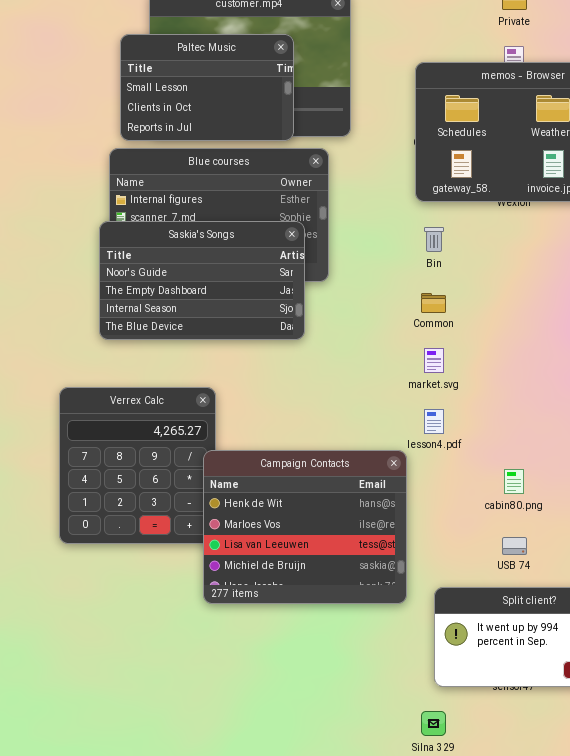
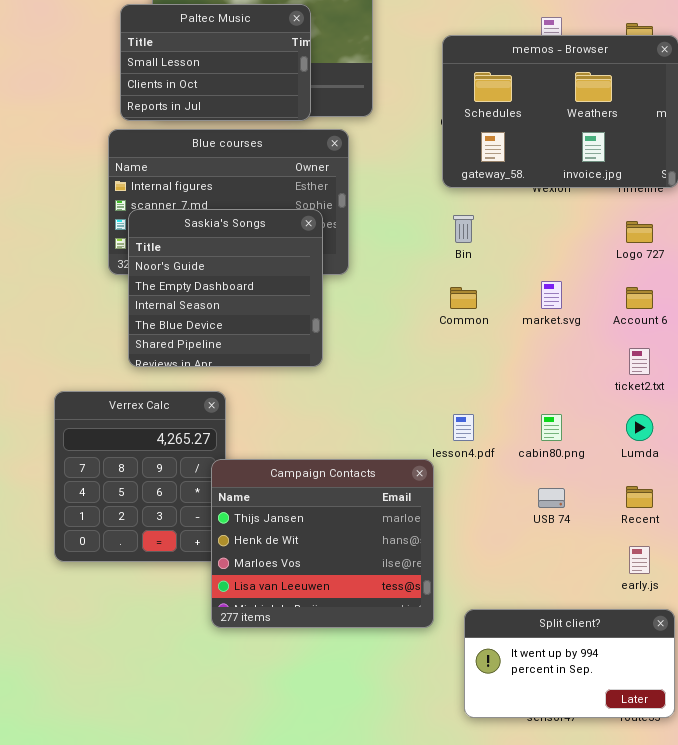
Saskia's Songs: [99,221,305,340] -> [128,209,323,367], resized
market.svg: [424,348,444,373] -> [541,281,562,309], moved
Campaign Contacts: [203,450,407,604] -> [211,459,434,628], scrolled up 1 row
cabin80.png: [504,469,524,494] -> [541,414,562,441], moved
USB 74: [502,537,527,555] -> [538,488,565,508], moved

